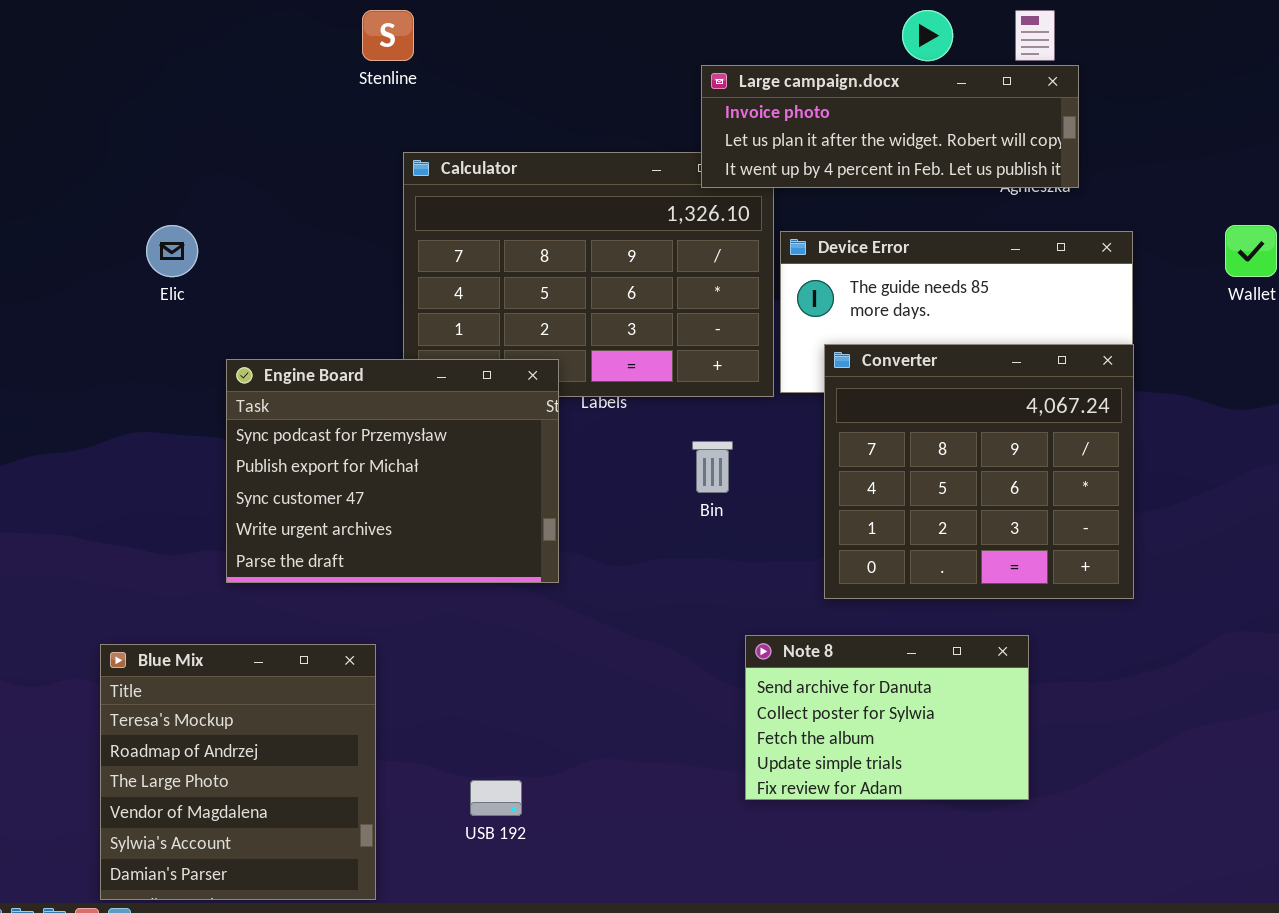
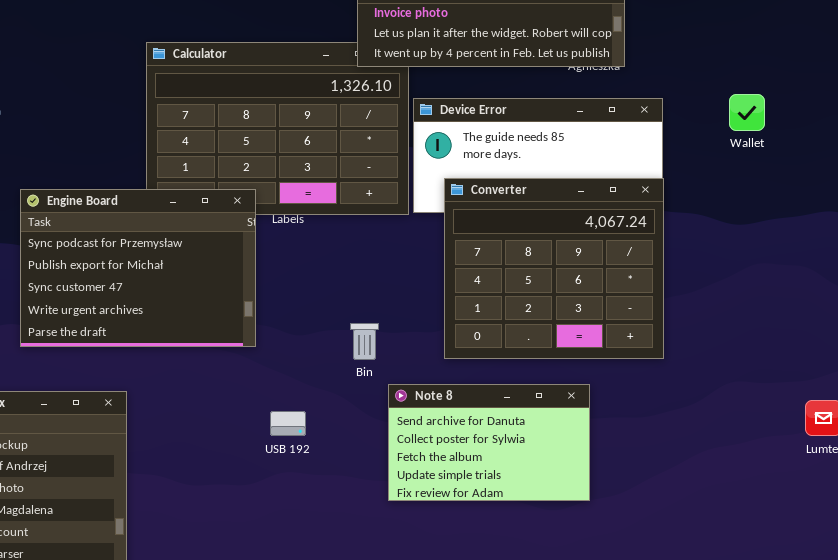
Bin: [692,441,733,493] -> [350,323,379,360], moved
USB 192: [470,780,522,816] -> [270,411,306,436], moved

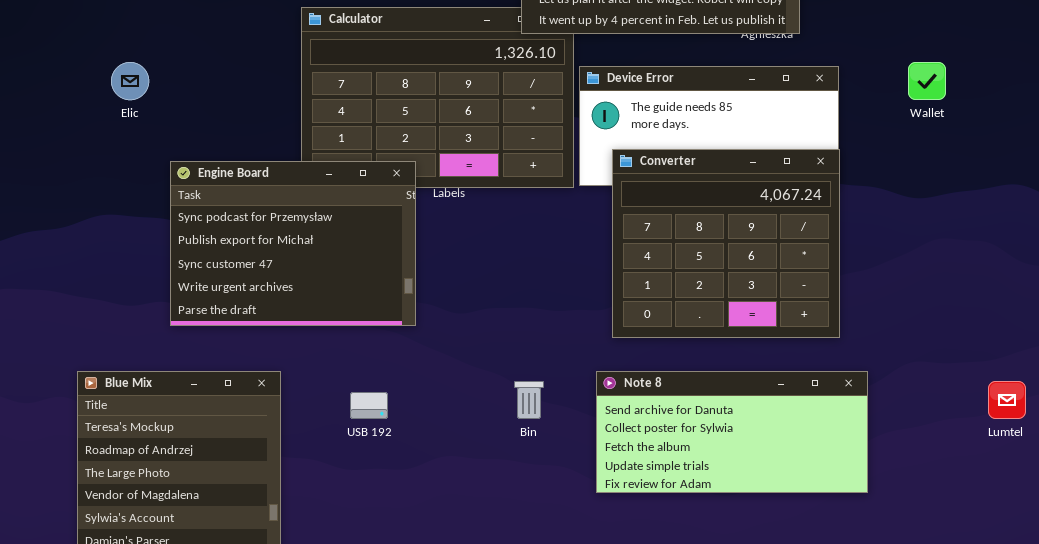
Bin: [350,323,379,360] -> [514,381,544,419], moved
Note 8: [388,384,590,501] -> [596,371,868,493], moved, resized
USB 192: [270,411,306,436] -> [350,392,388,419], moved

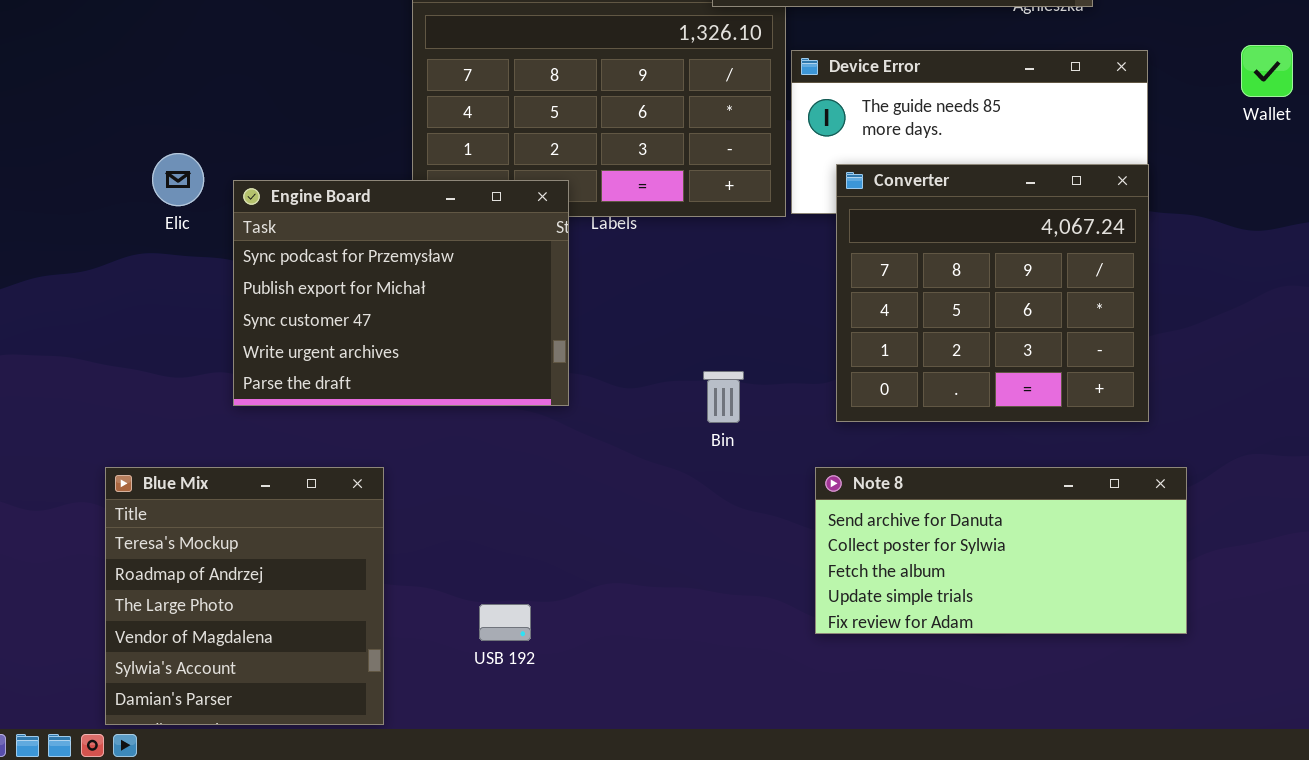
Elic: [111,62,149,100] -> [152,153,204,206], moved
Bin: [514,381,544,419] -> [703,371,744,423], moved
USB 192: [350,392,388,419] -> [479,604,531,641], moved

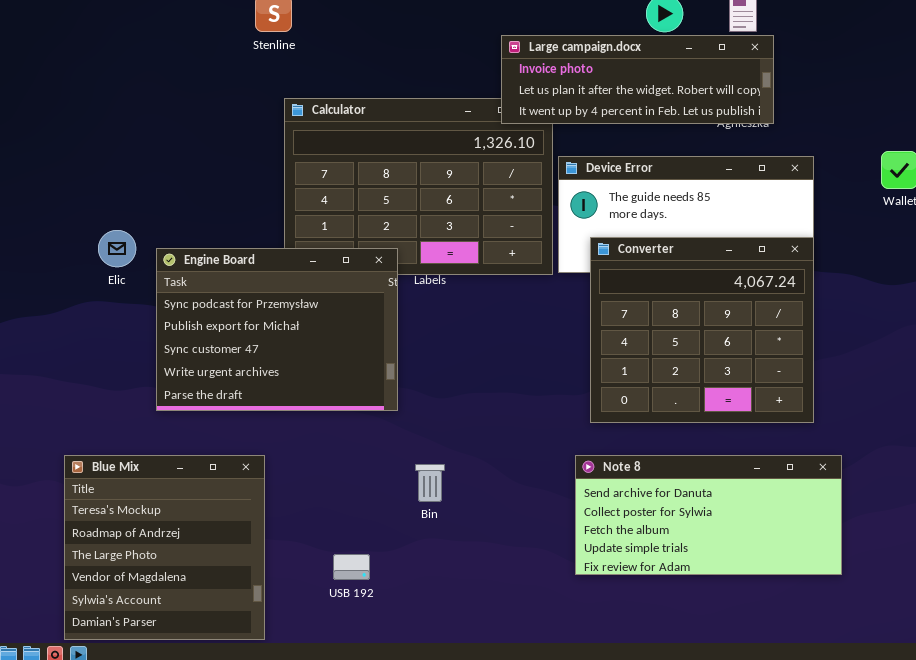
Bin: [703,371,744,423] -> [415,464,445,502], moved

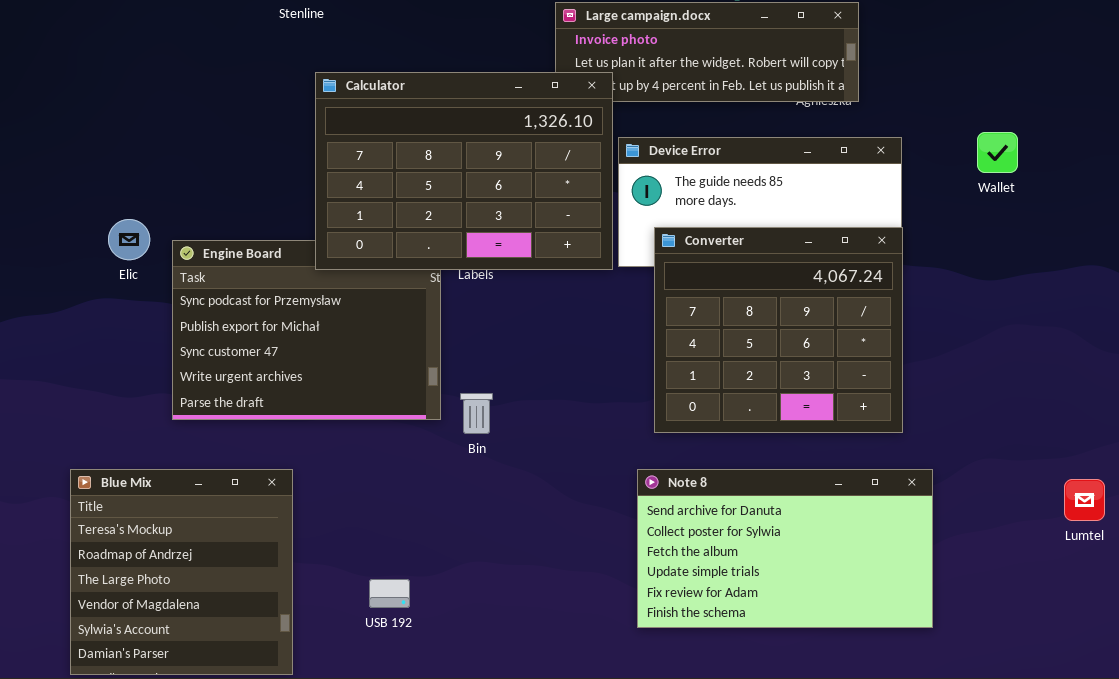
Calculator: [284,98,553,275] -> [315,72,613,270], raised
Note 8: [575,455,842,575] -> [637,469,933,628], resized
Bin: [415,464,445,502] -> [460,393,493,434], moved

